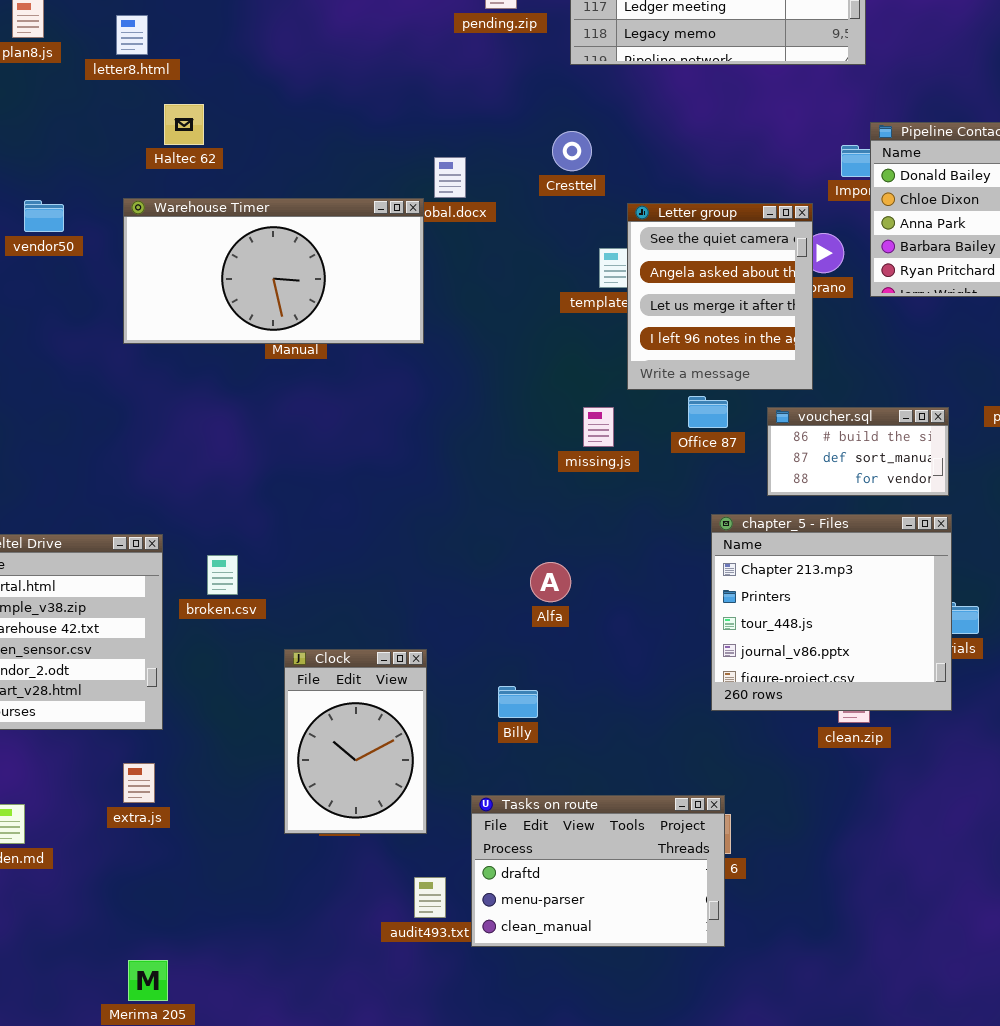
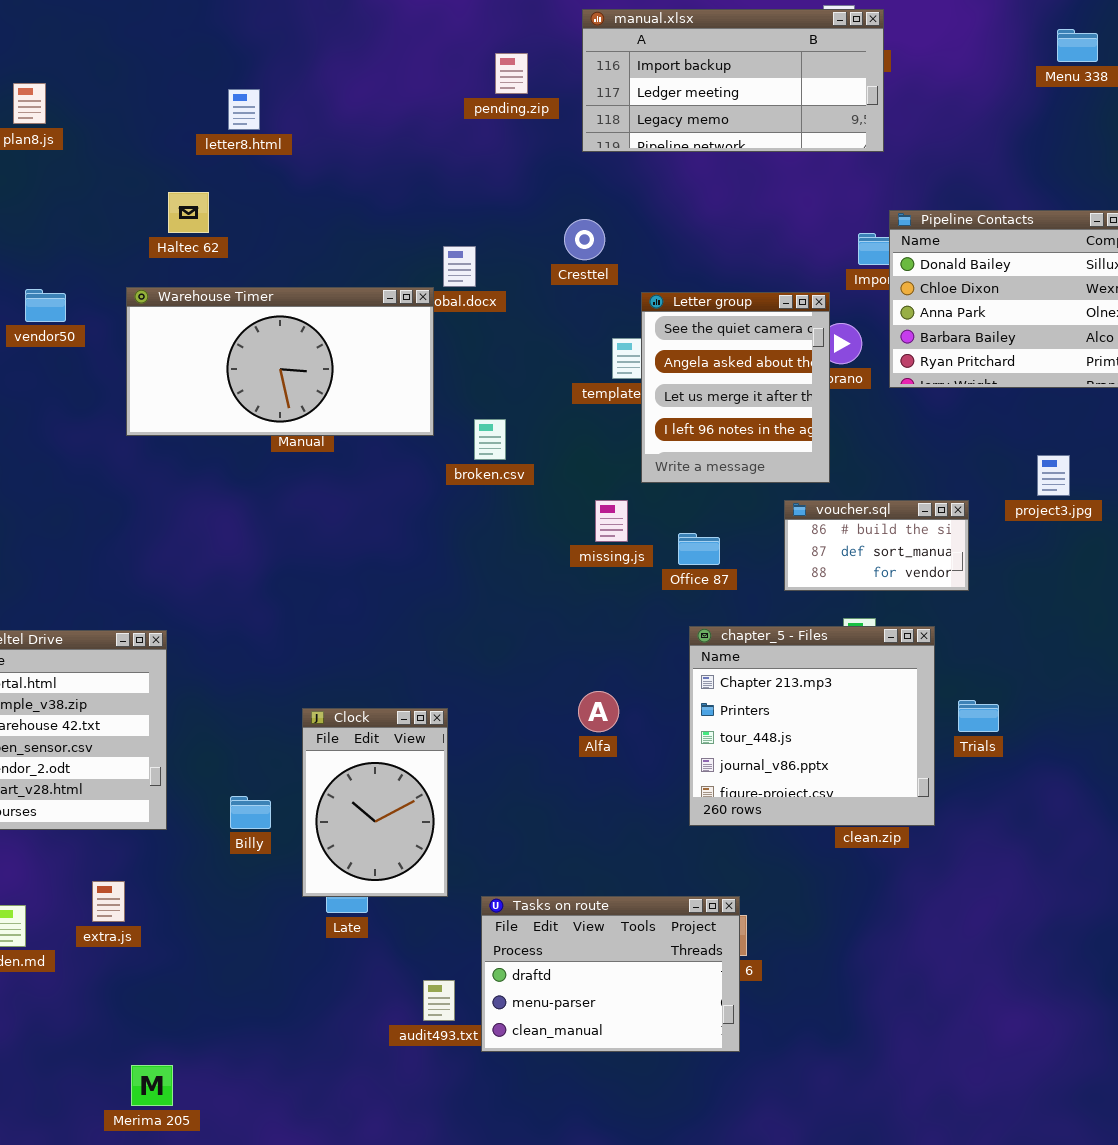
letter8.html: [116,15,148,55] -> [228,89,260,130], moved
Office 87: [688,396,728,428] -> [678,533,720,565], moved
chapter_5 - Files: [711,514,952,711] -> [689,626,935,826], moved
broken.csv: [207,555,238,595] -> [474,419,506,460], moved
Alfa: [530,562,571,602] -> [578,691,619,732], moved
Clock: [284,649,427,834] -> [302,708,448,897], moved
Billy: [498,686,538,718] -> [230,796,271,829], moved
extra.js: [123,763,155,803] -> [92,881,125,922], moved

